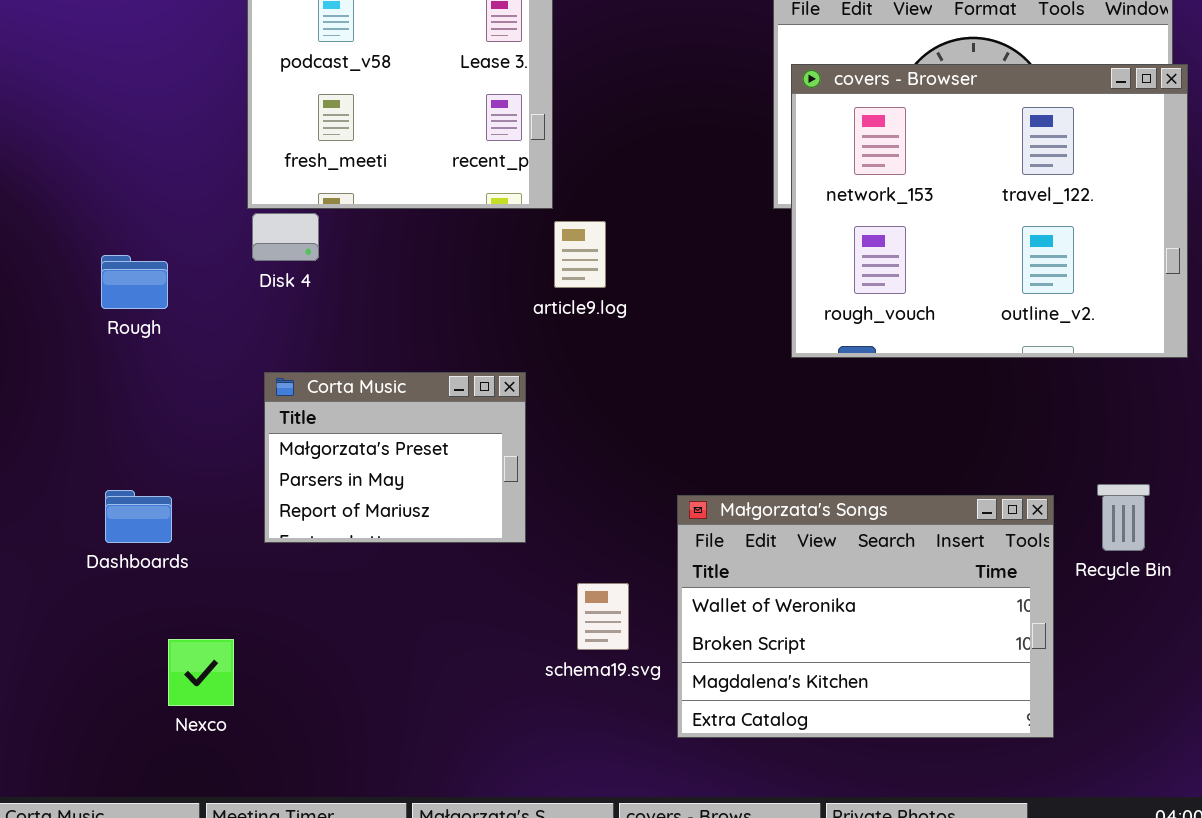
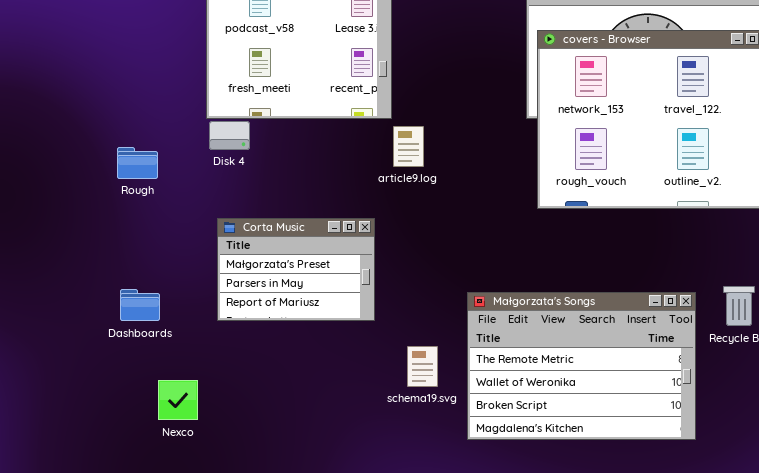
Małgorzata's Songs: [677,495,1054,738] -> [467,292,696,440], scrolled up 1 row

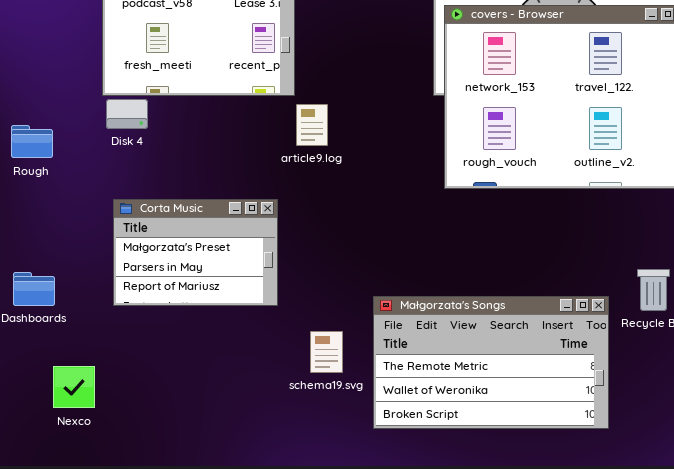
Małgorzata's Songs: [467,292,696,440] -> [373,296,609,429], resized

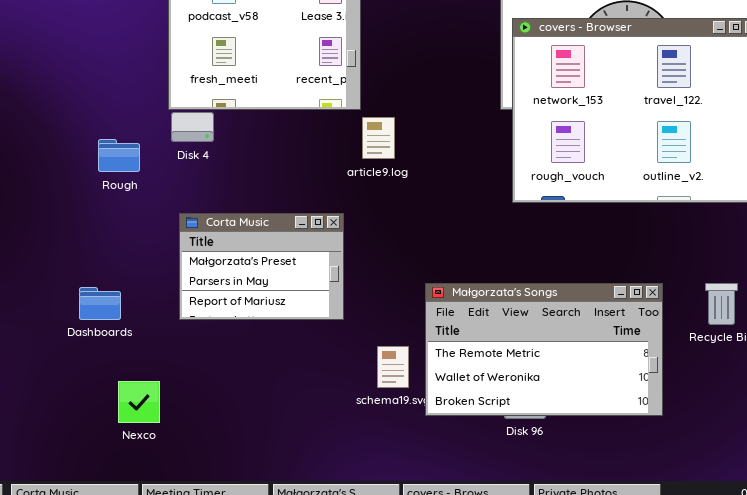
Rough: [11,125,53,158] -> [98,139,140,172], moved
Małgorzata's Songs: [373,296,609,429] -> [425,283,663,416], moved

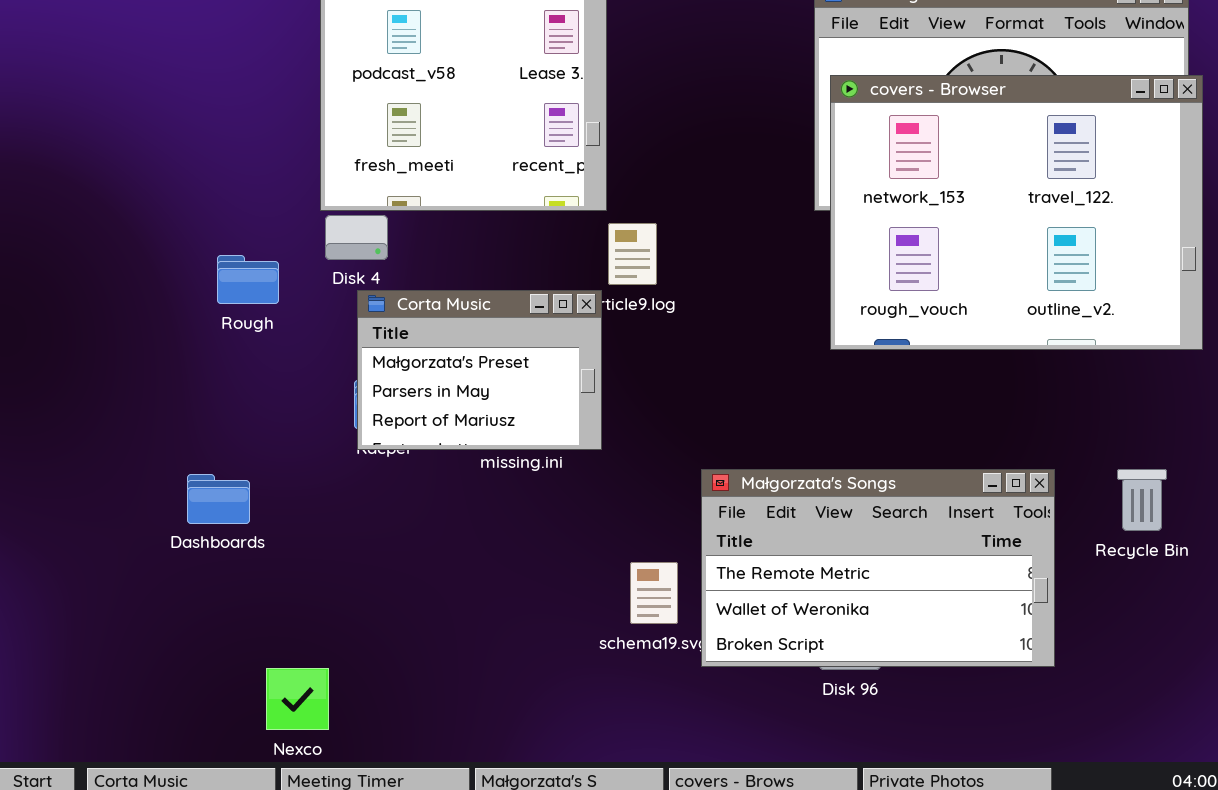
Corta Music: [179,213,344,320] -> [357,290,602,450], moved
Nexco: [118,381,160,423] -> [266,668,329,730], moved

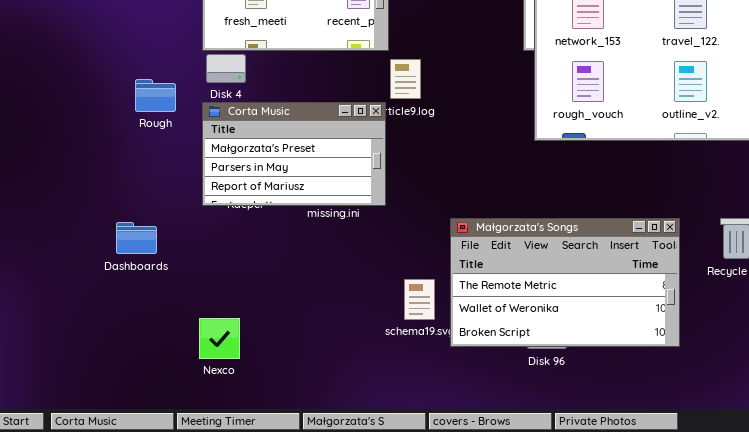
Corta Music: [357,290,602,450] -> [202,102,386,206], resized
Nexco: [266,668,329,730] -> [199,318,240,359], moved

